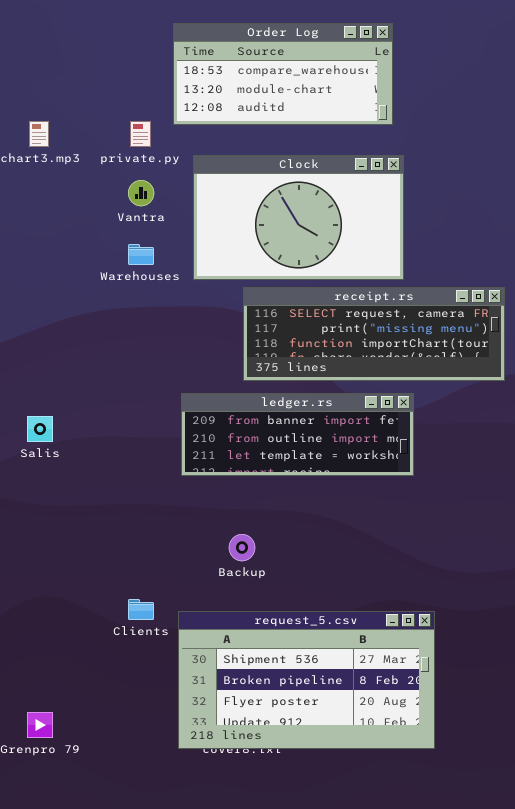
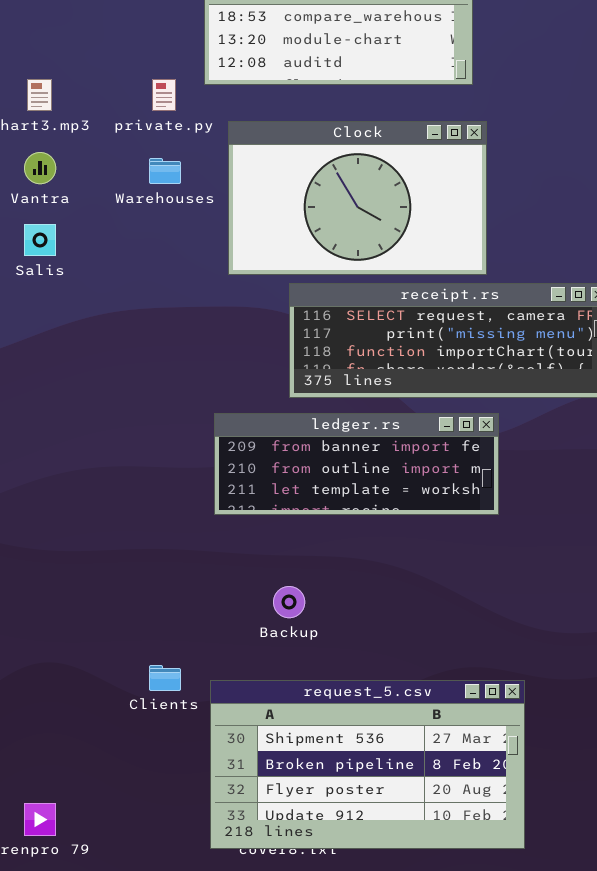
Vantra: [128,180,154,206] -> [24,152,56,184], moved
Warehouses: [128,244,154,265] -> [149,158,181,184], moved
Salis: [27,416,53,442] -> [24,224,56,256], moved

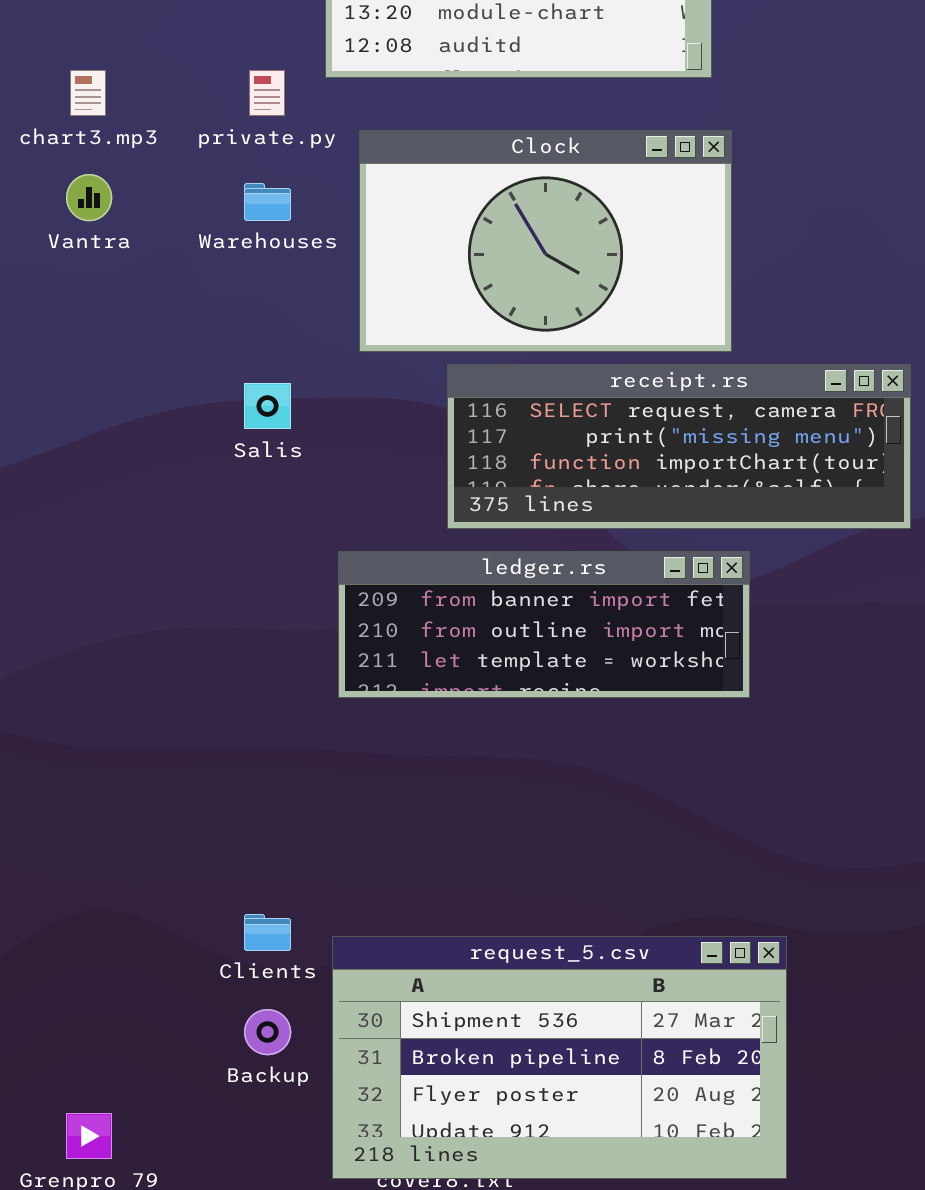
Salis: [24,224,56,256] -> [244,383,291,429], moved
Backup: [273,586,305,618] -> [244,1009,291,1055], moved

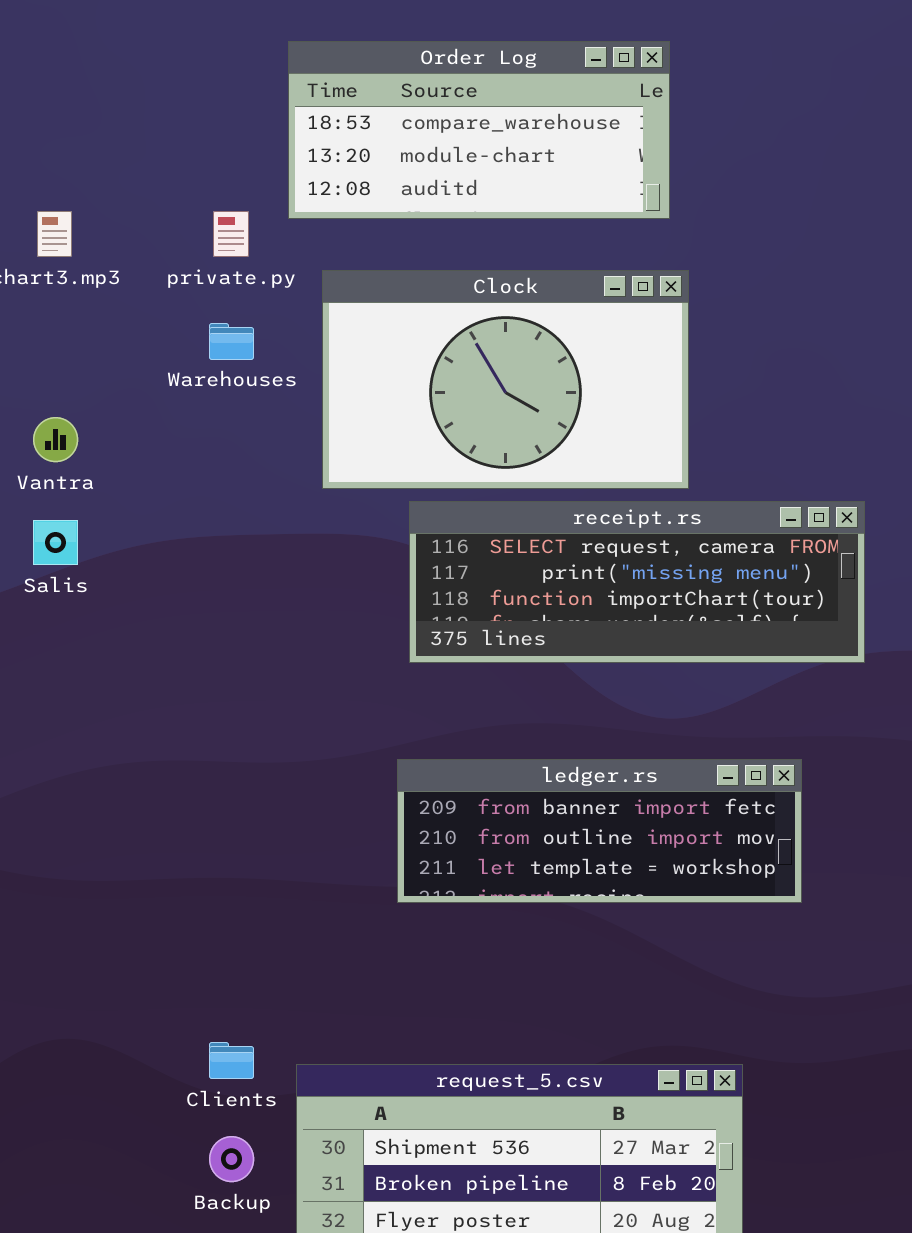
Vantra: [66,174,112,221] -> [33,417,78,462], moved
Salis: [244,383,291,429] -> [33,520,78,565], moved
ledger.rs: [338,551,750,698] -> [397,759,802,903], moved

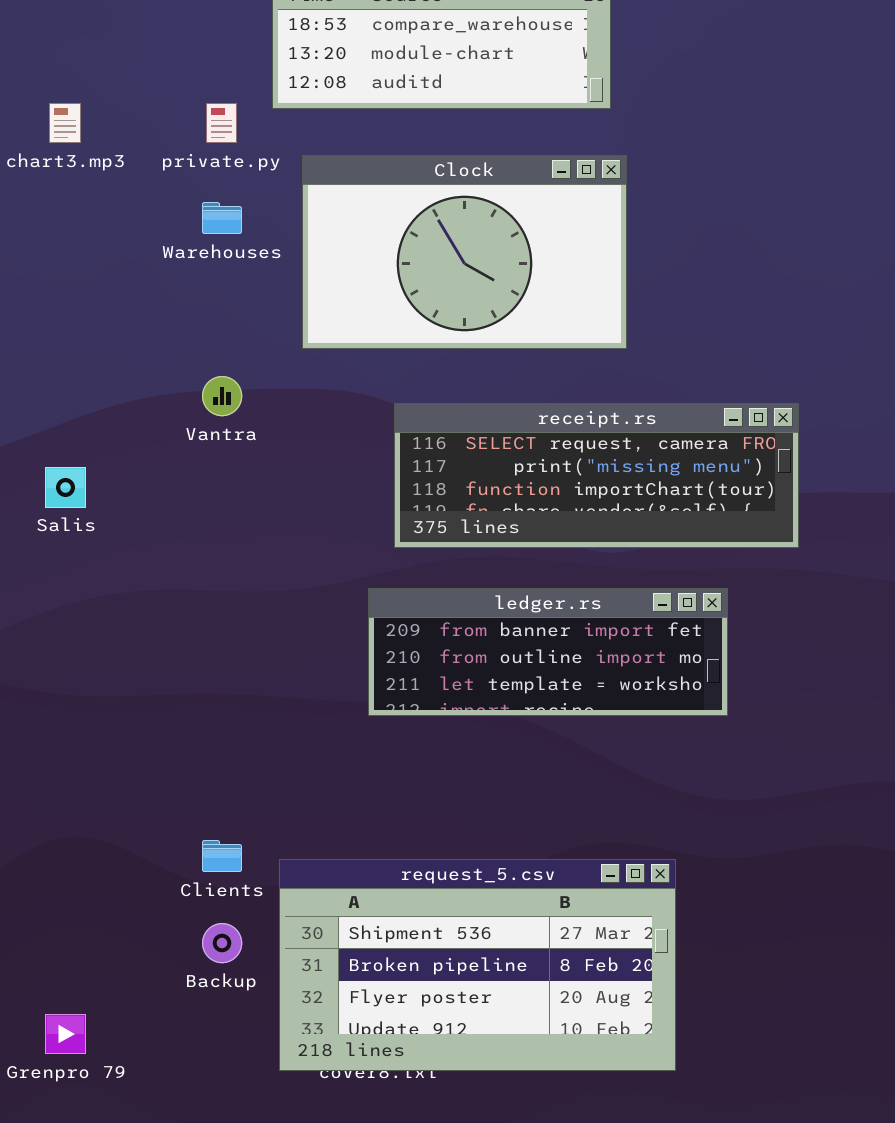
Vantra: [33,417,78,462] -> [202,376,242,416], moved
receipt.rs: [409,501,865,663] -> [394,403,799,548], moved
Salis: [33,520,78,565] -> [45,467,86,508], moved

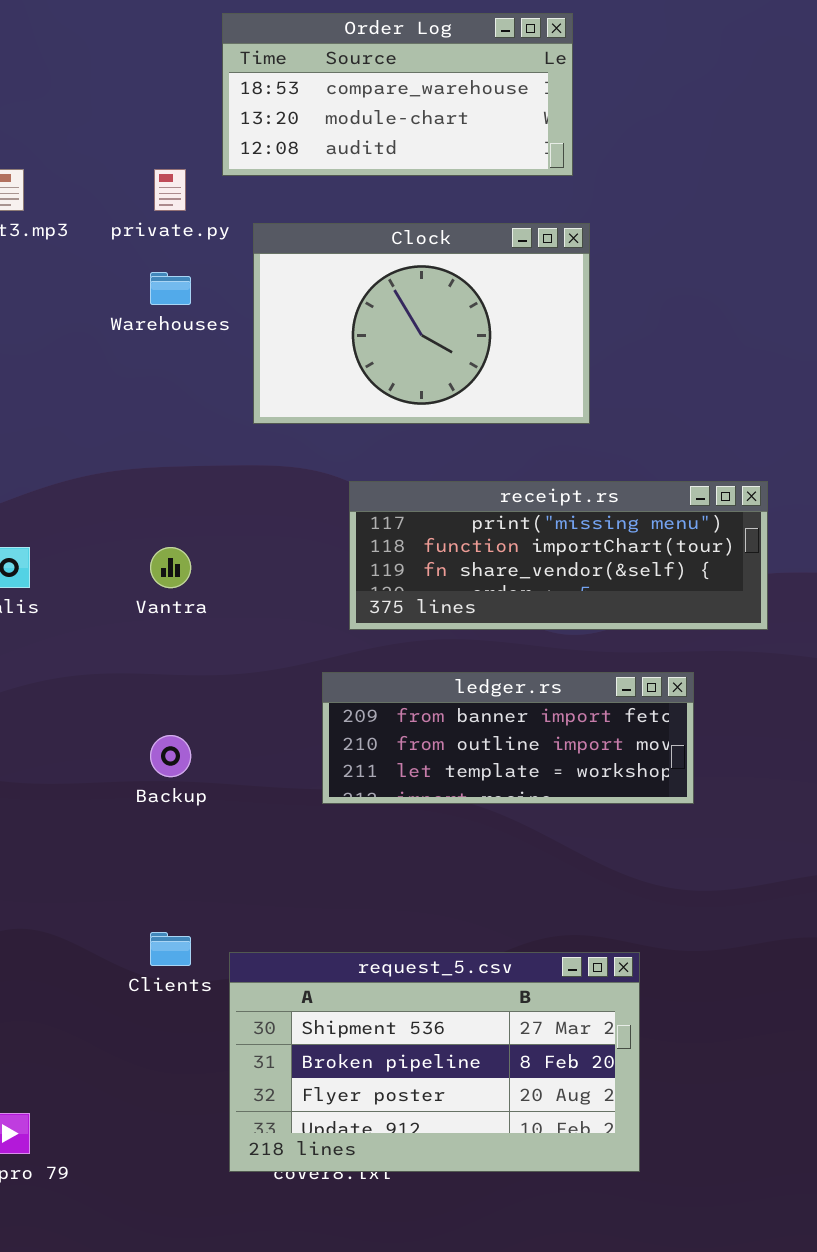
Vantra: [202,376,242,416] -> [150,547,191,588], moved
receipt.rs: [394,403,799,548] -> [349,481,768,630], scrolled down 1 row
Backup: [202,923,242,963] -> [150,735,191,777], moved

